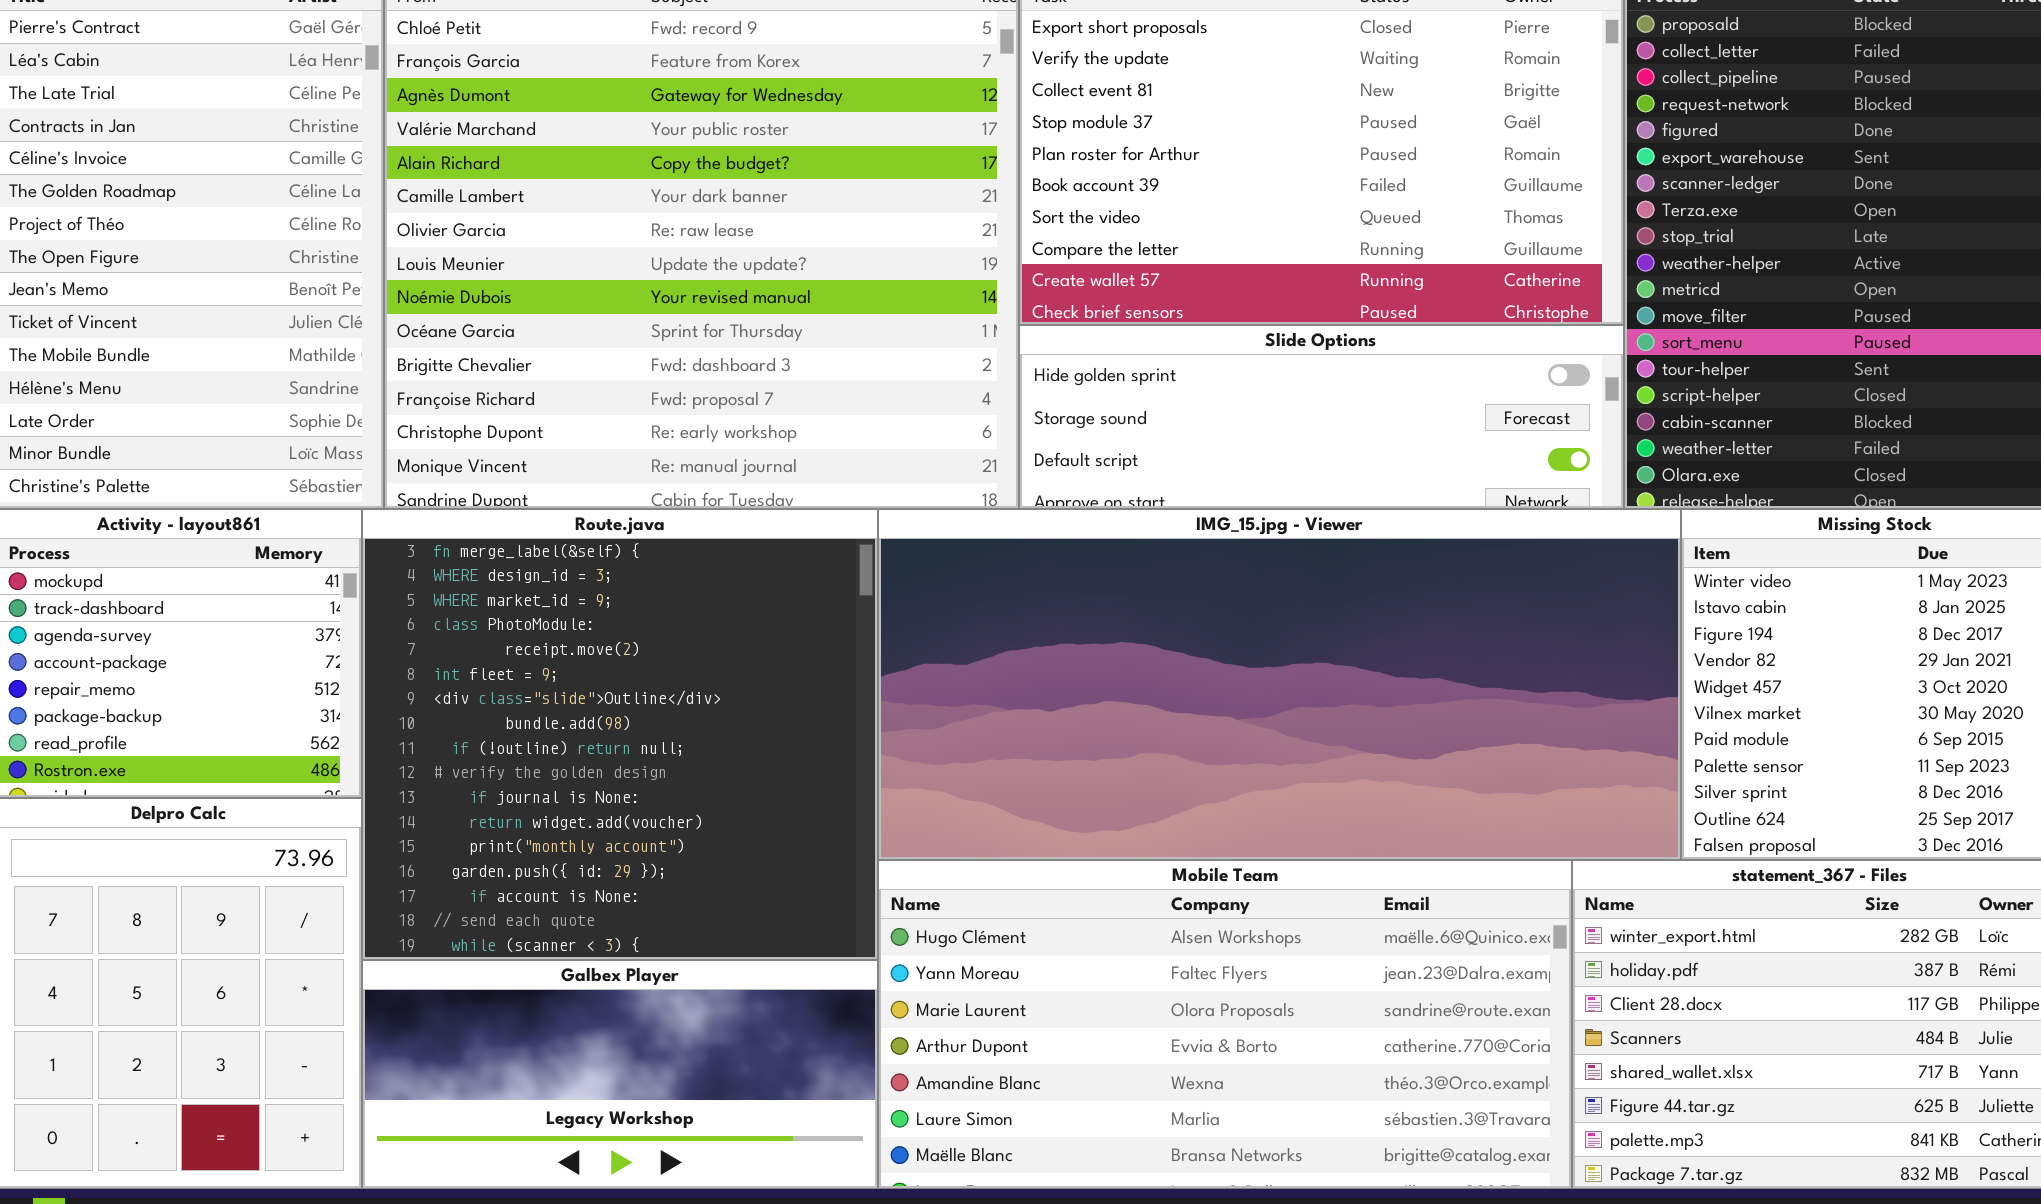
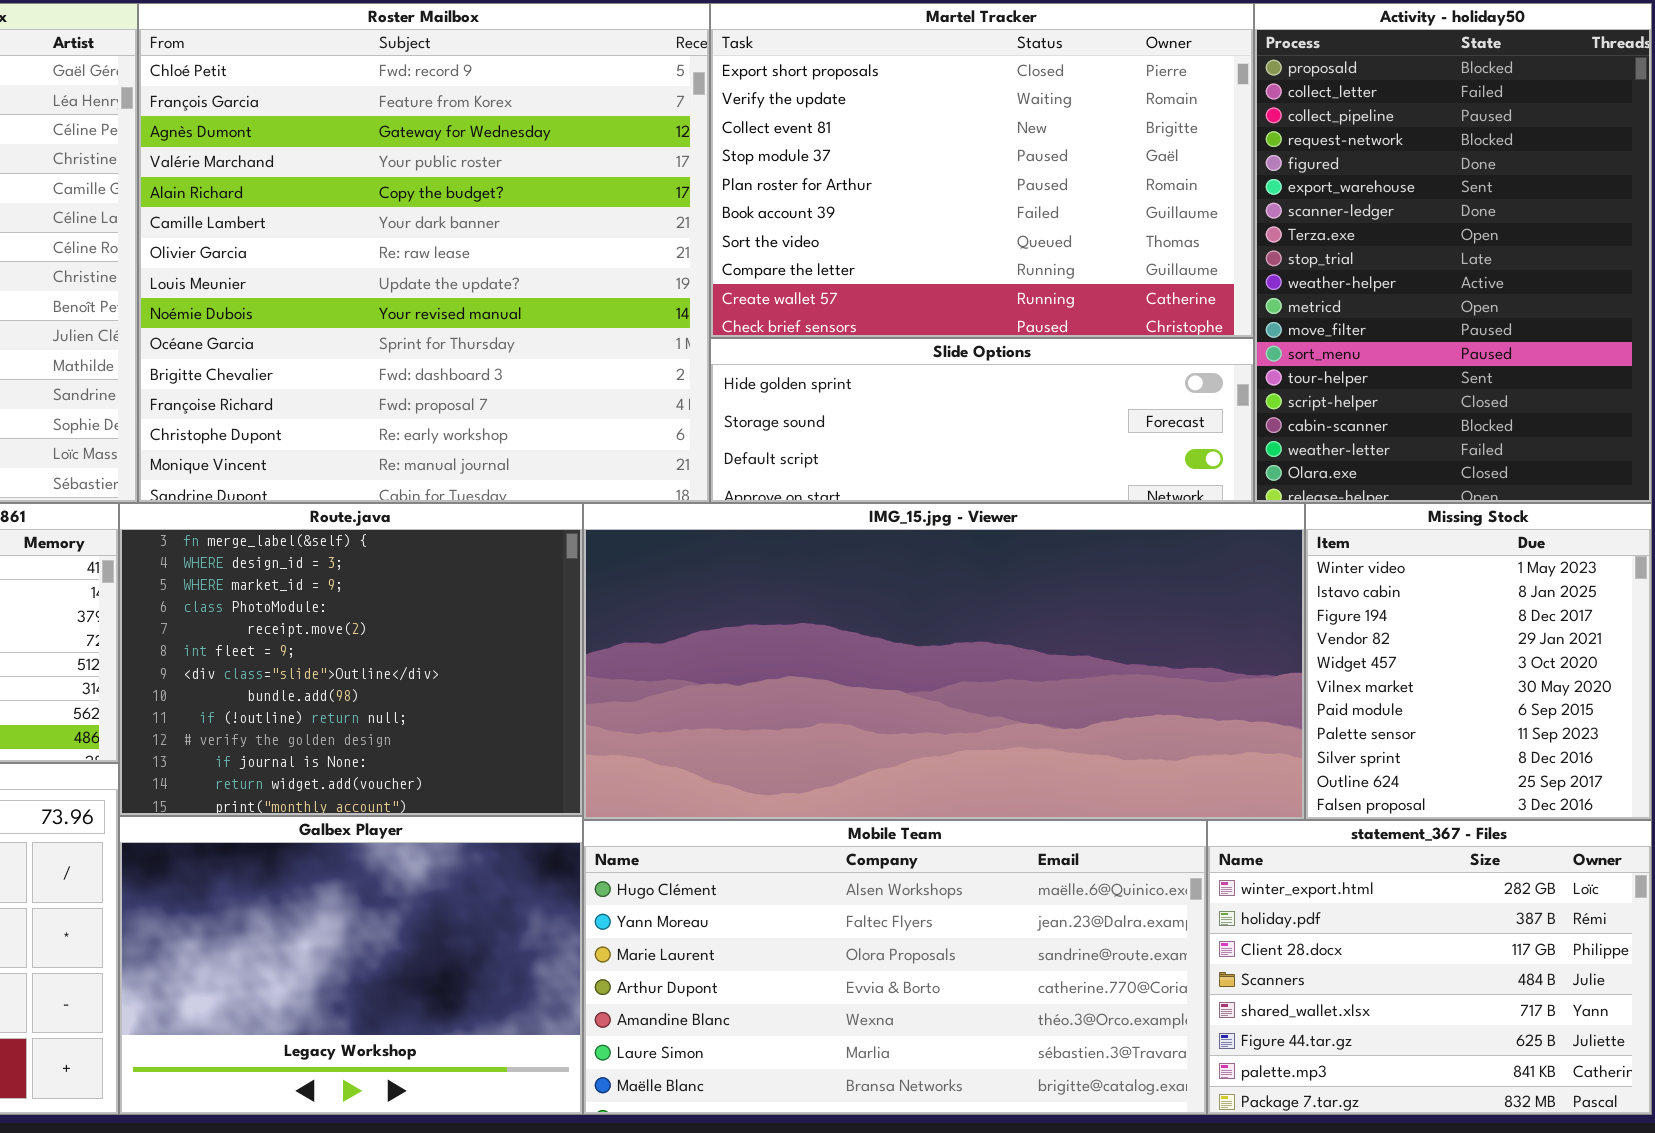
Route.java: [362,509,878,960] -> [119,503,583,816], resized
Galbex Player: [362,960,878,1189] -> [119,816,583,1115], resized

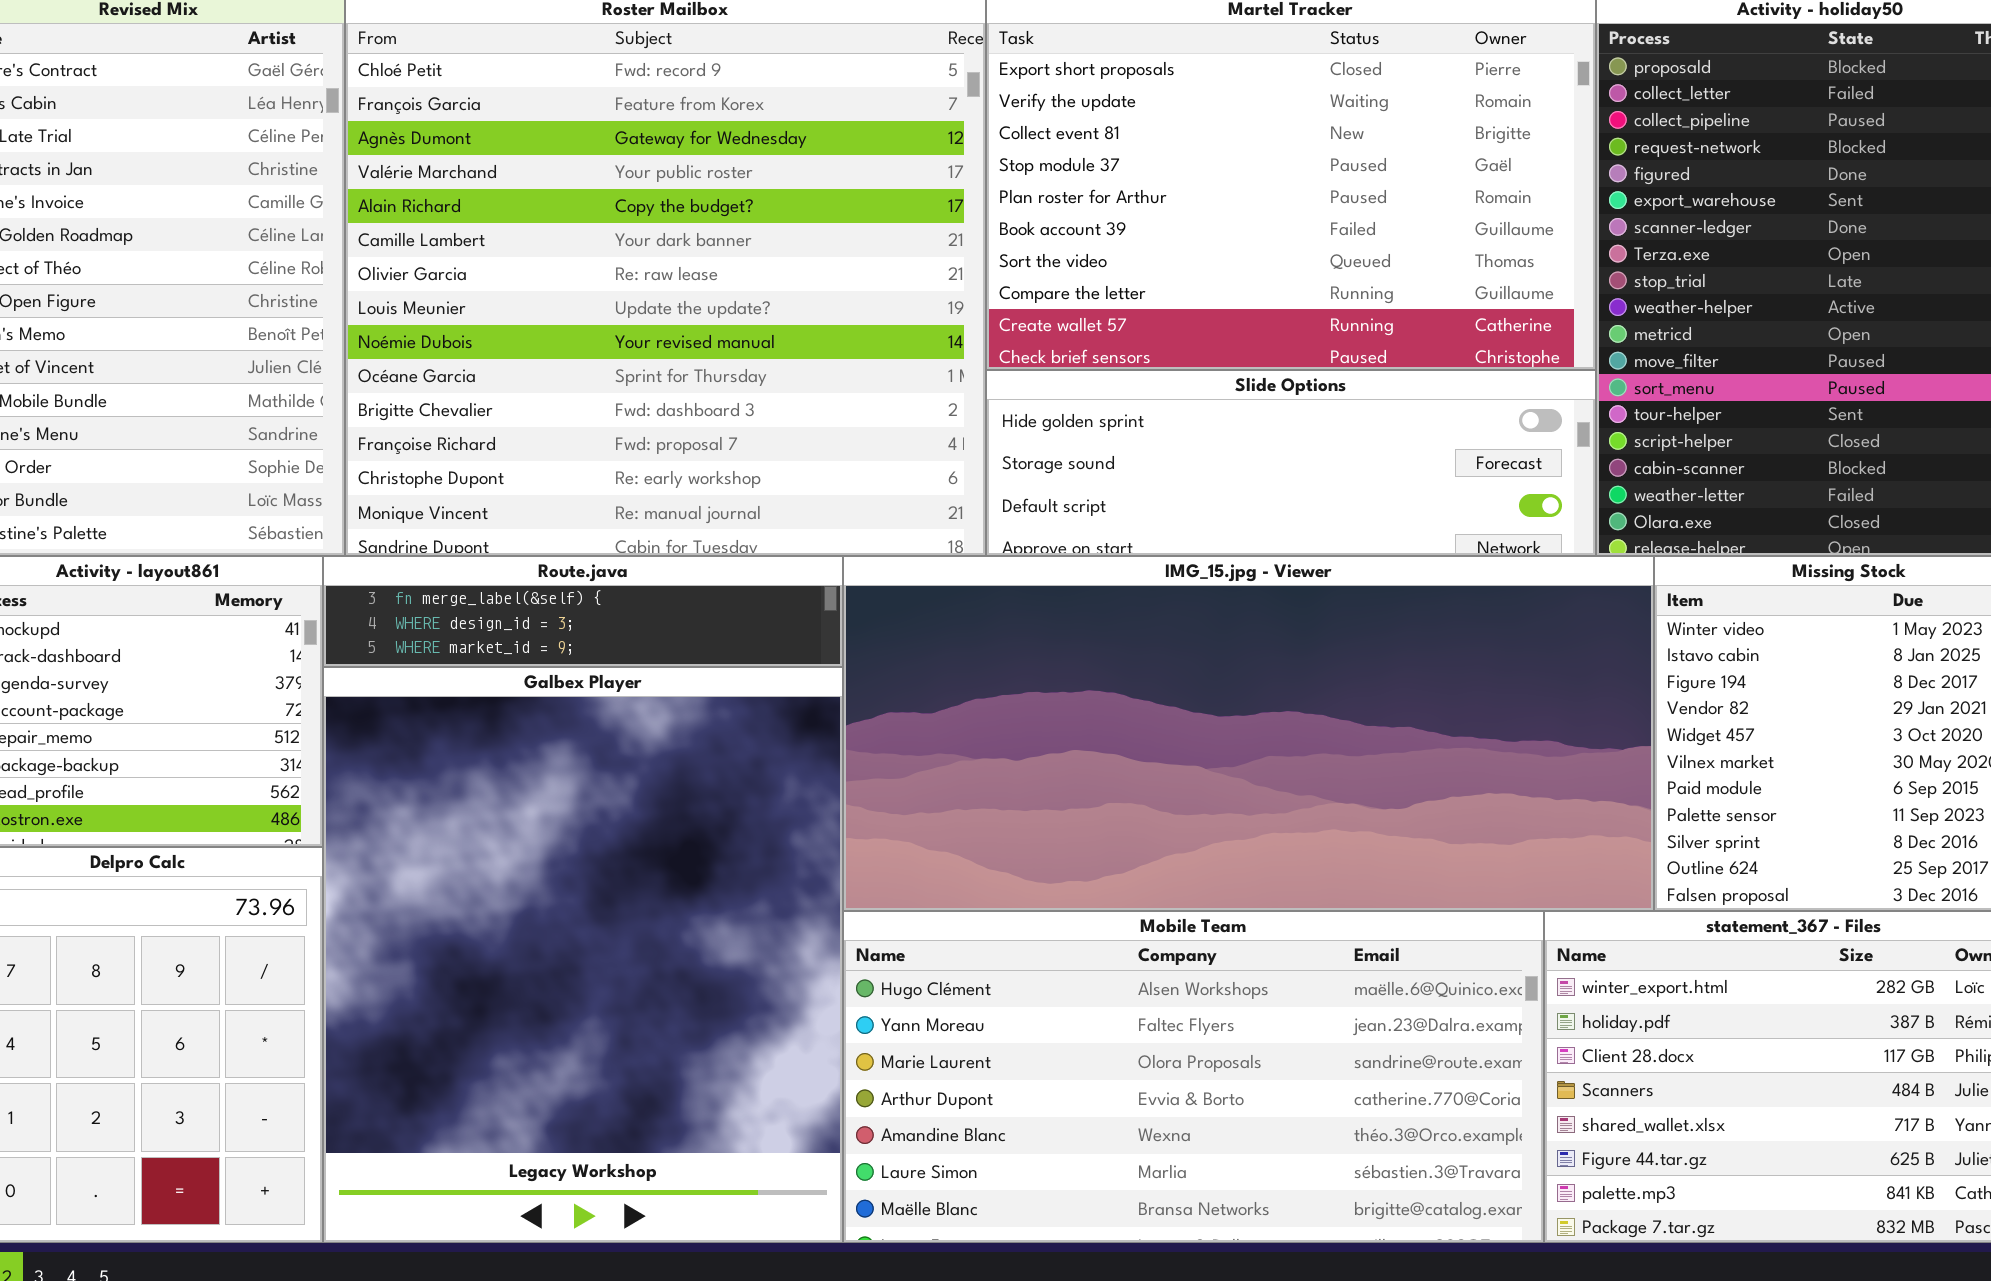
Route.java: [119,503,583,816] -> [323,556,843,667], resized
Galbex Player: [119,816,583,1115] -> [323,667,843,1243], resized

